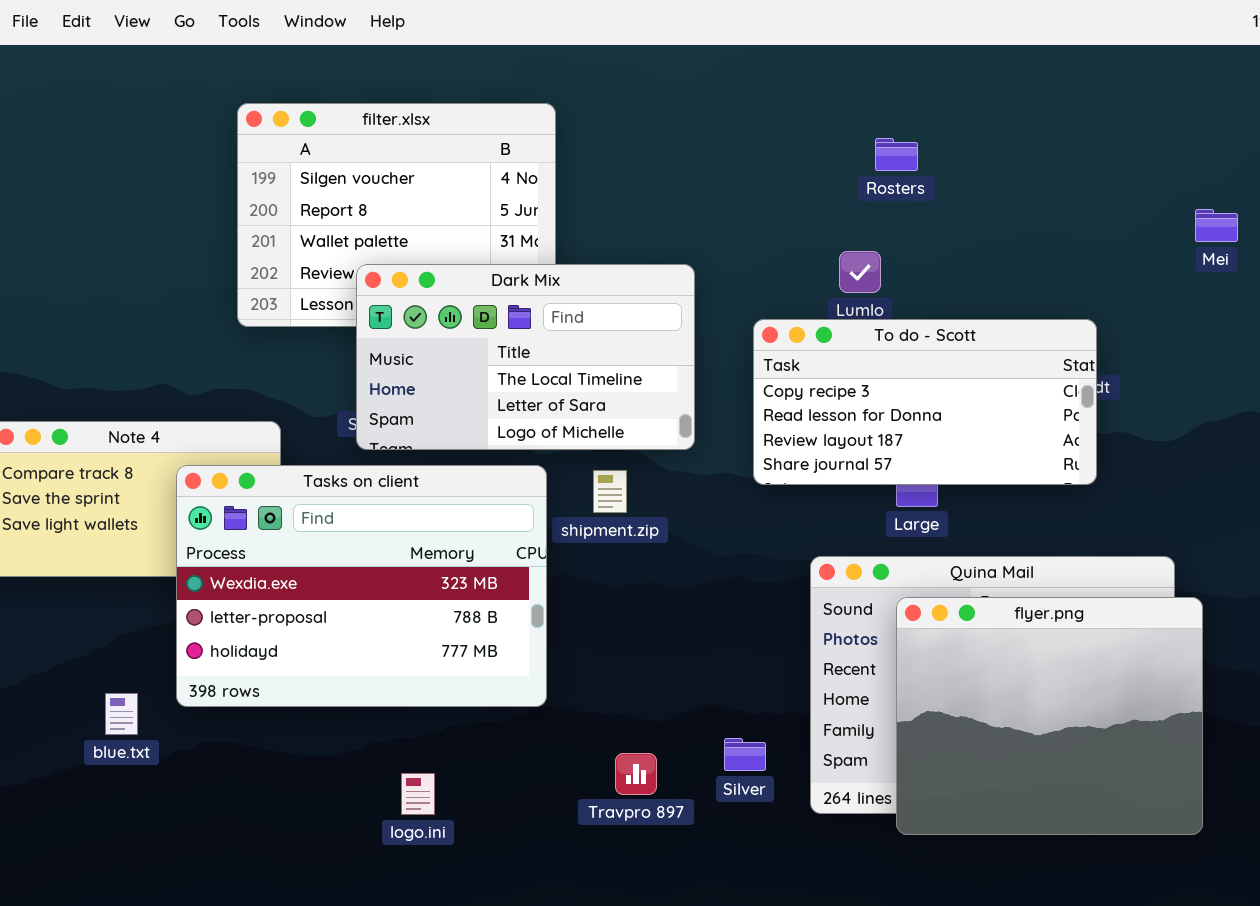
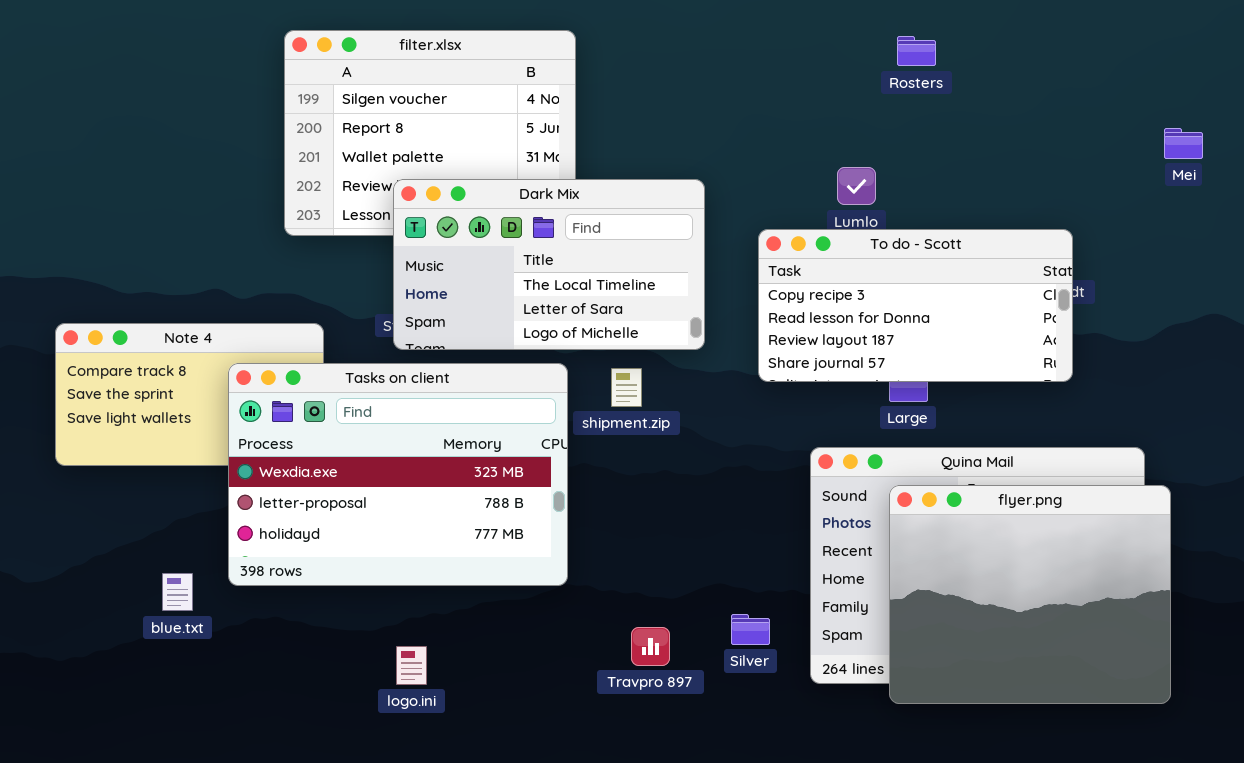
Rosters: [875,138,918,171] -> [897,36,936,66], moved
logo.ini: [401,773,435,815] -> [396,646,427,685], moved

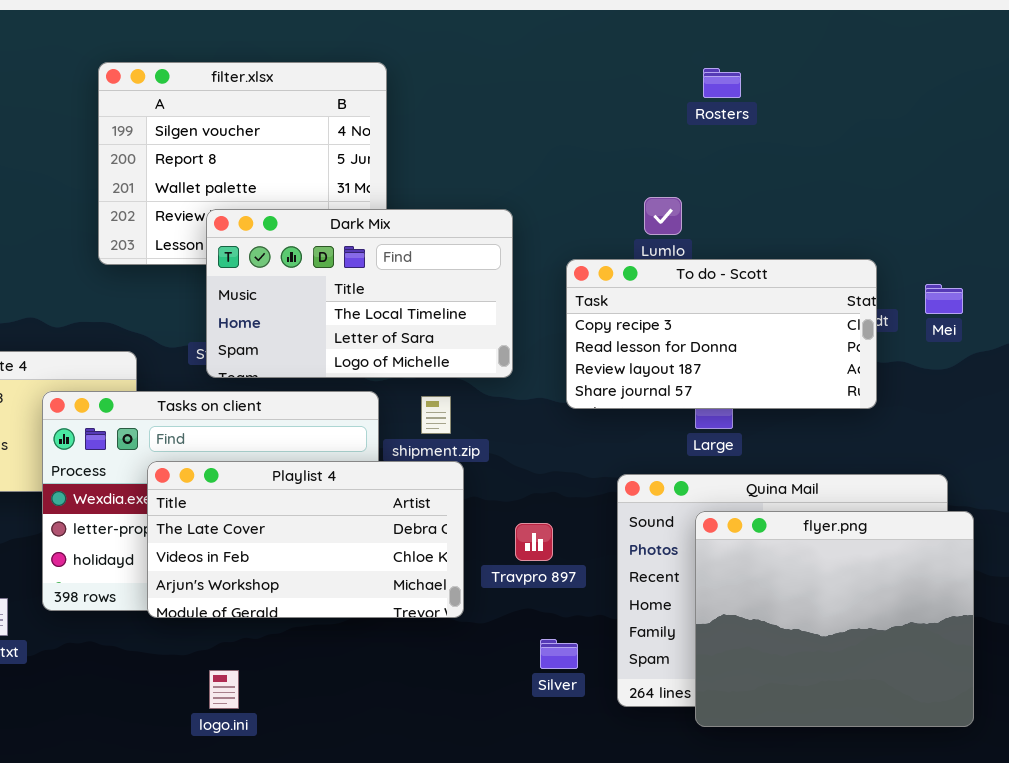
Mei: [1164,128,1203,159] -> [925,284,963,314], moved
Playlist 4: none -> [147,461,464,618], opened
Travpro 897: [631,627,670,666] -> [515,523,553,561], moved

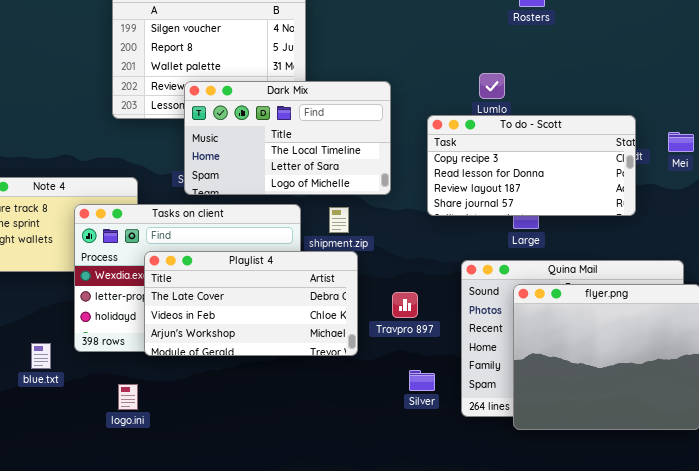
logo.ini: [209,670,239,709] -> [118,384,138,410], moved

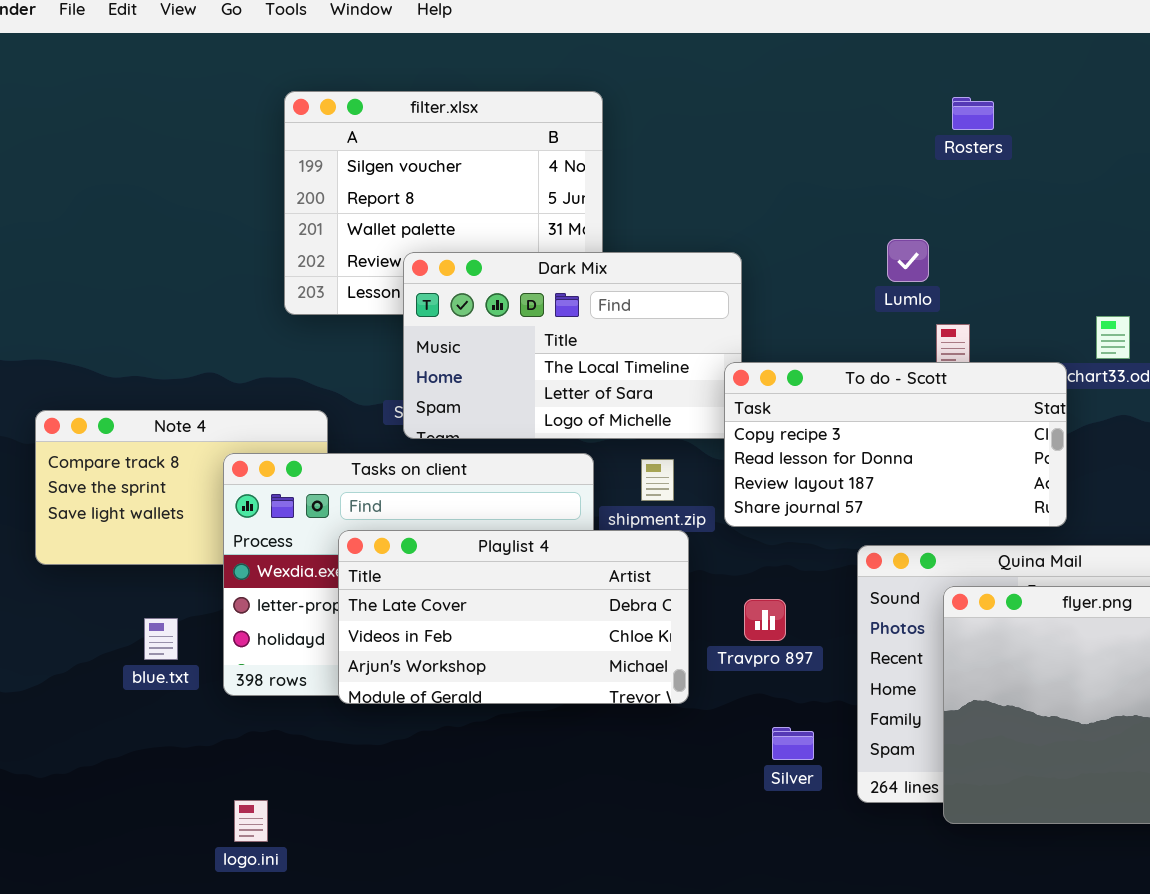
To do - Scott: [427,115,636,216] -> [724,362,1067,527], moved
blue.txt: [31,343,51,369] -> [144,618,178,660], moved
logo.ini: [118,384,138,410] -> [234,800,268,842], moved

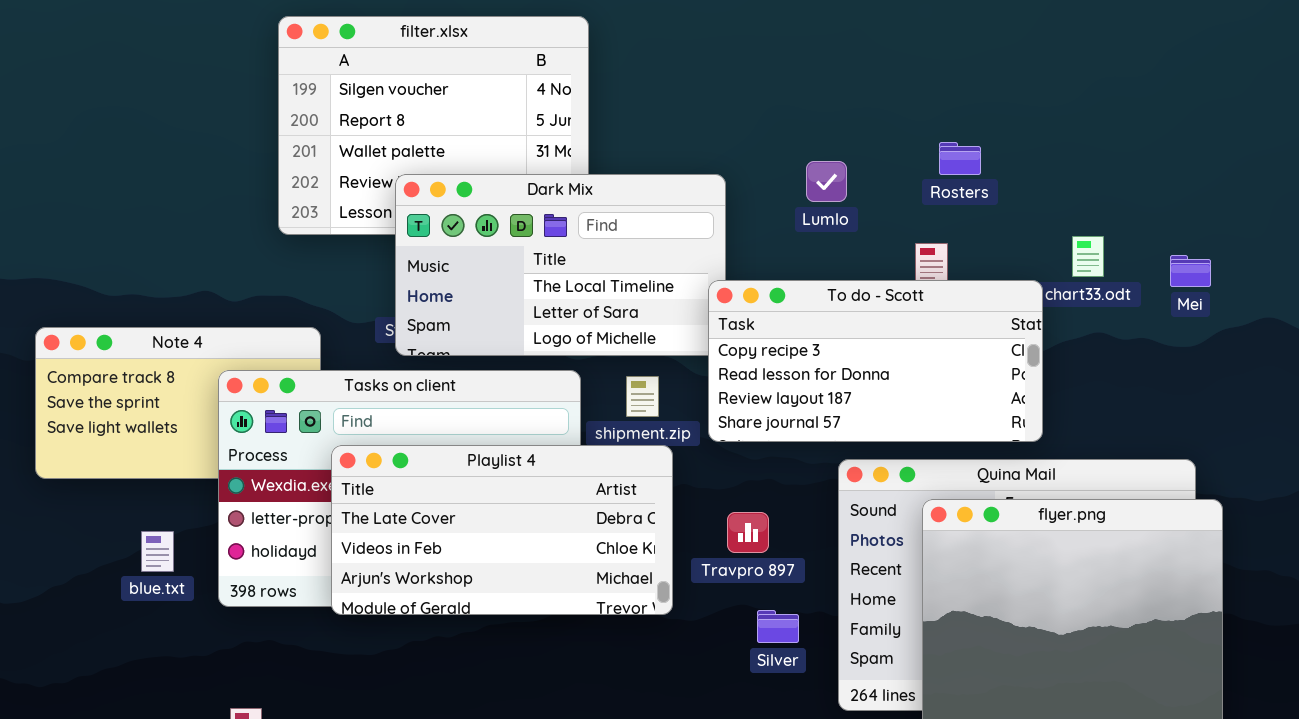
Rosters: [952,97,994,130] -> [939,142,981,175], moved
Lumlo: [887,239,929,282] -> [806,161,847,202], moved
Silver: [772,727,814,760] -> [757,610,799,643], moved

